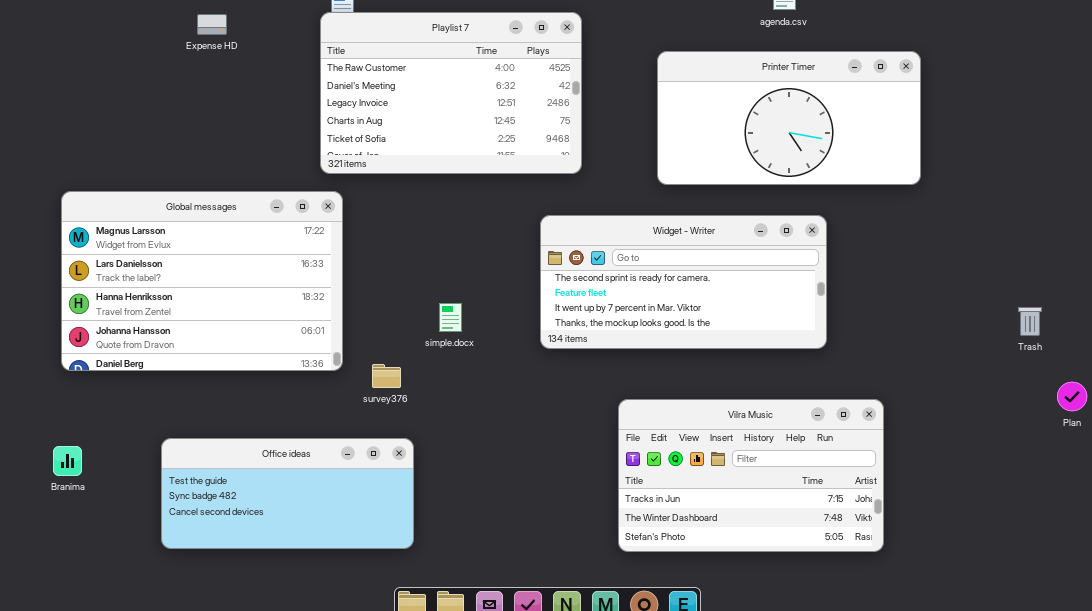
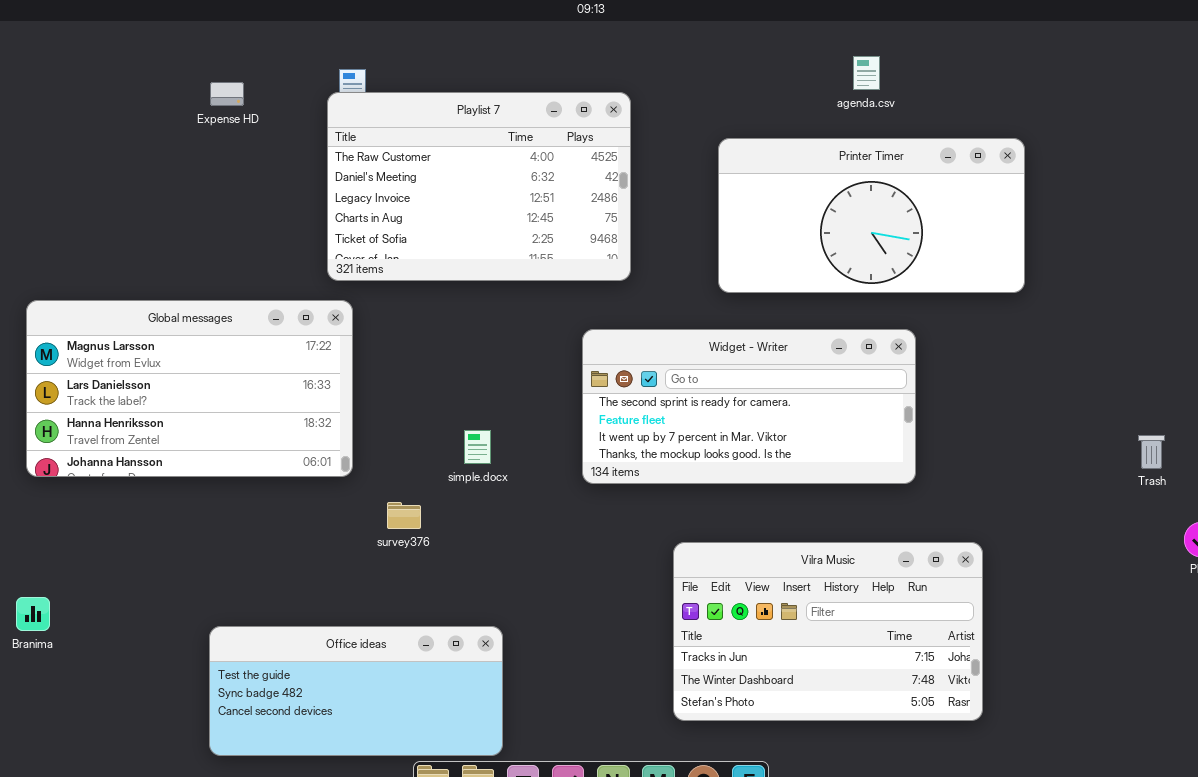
Expense HD: [197,14,227,35] -> [210,82,244,106], moved
Global messages: [61,191,343,371] -> [26,300,353,477], resized
Office ideas: [161,438,414,549] -> [209,626,503,756], moved

